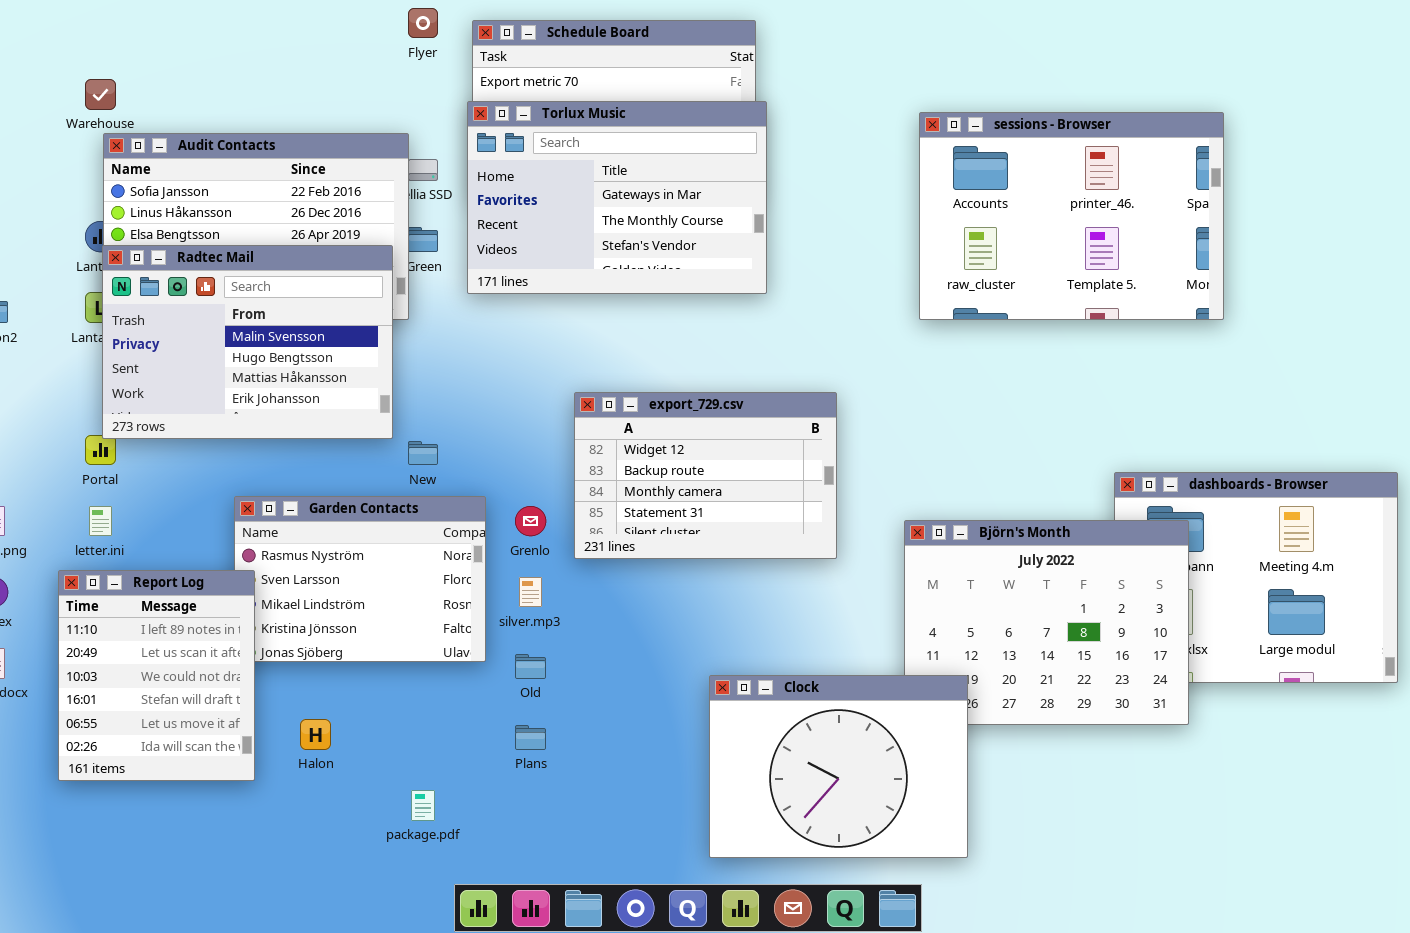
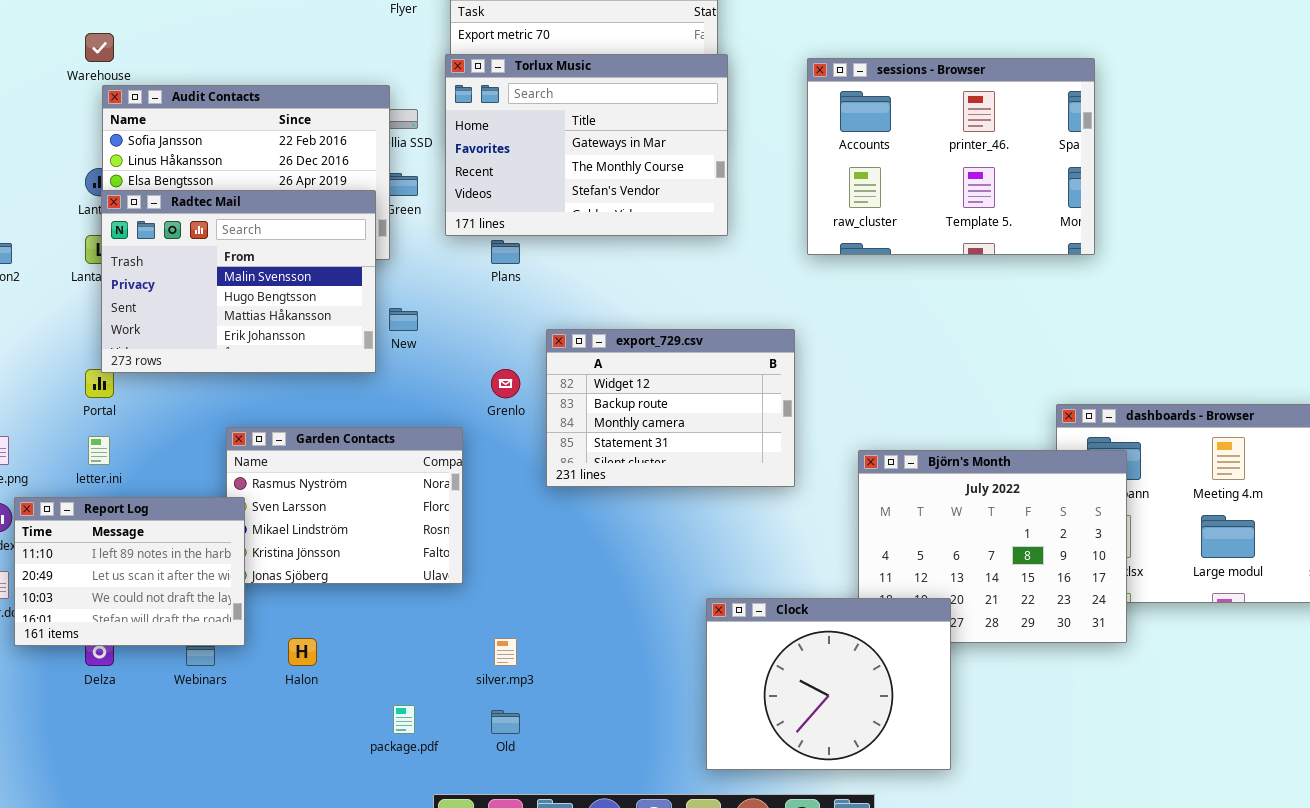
sessions - Browser: [919,112,1224,320] -> [807,58,1095,255], moved
New: [408,441,438,465] -> [389,308,418,331], moved
Grenlo: [515,506,546,536] -> [491,369,520,398], moved
Report Log: [58,570,255,781] -> [14,497,245,646], resized
silver.mp3: [519,577,542,607] -> [494,638,517,666], moved
Old: [515,654,546,679] -> [491,710,520,734], moved
Clock: [709,675,968,858] -> [706,598,951,770], moved
Plans: [515,725,546,750] -> [491,240,520,264], moved

